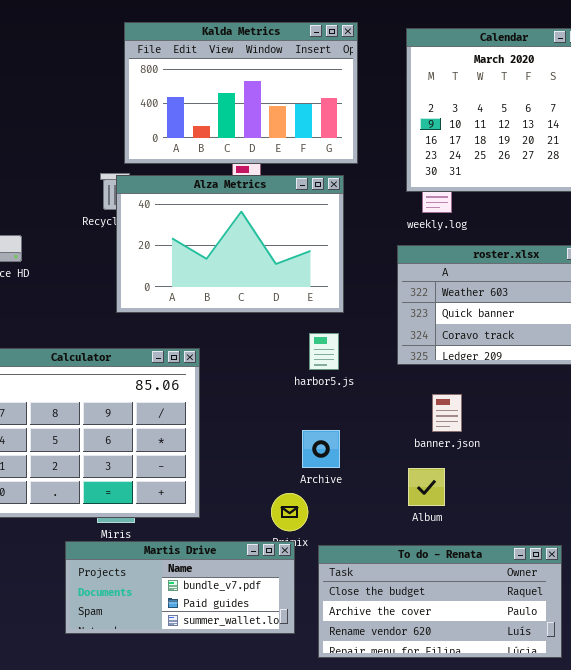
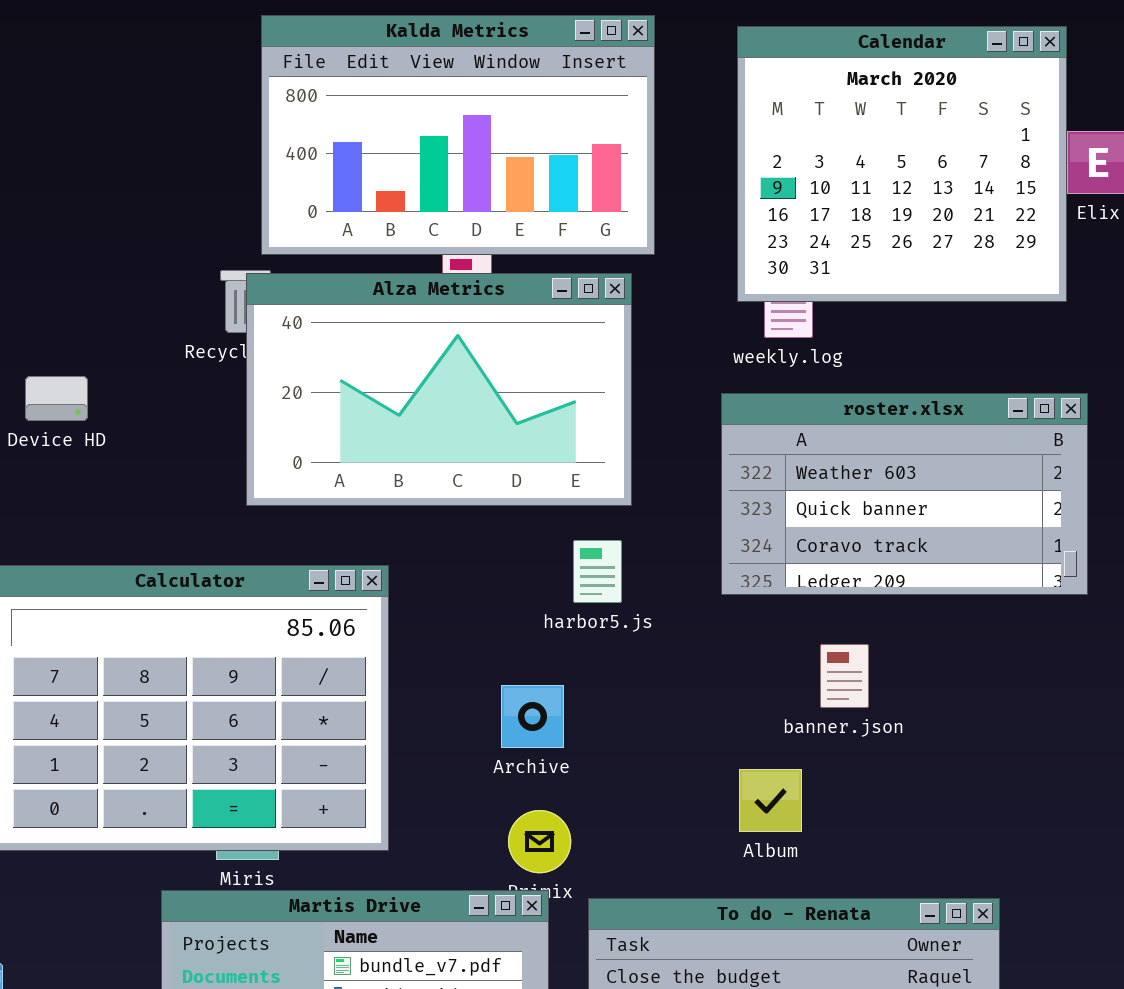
banner.json: [432,394,462,432] -> [820,644,869,708], moved
Archive: [302,430,340,468] -> [501,685,564,748], moved

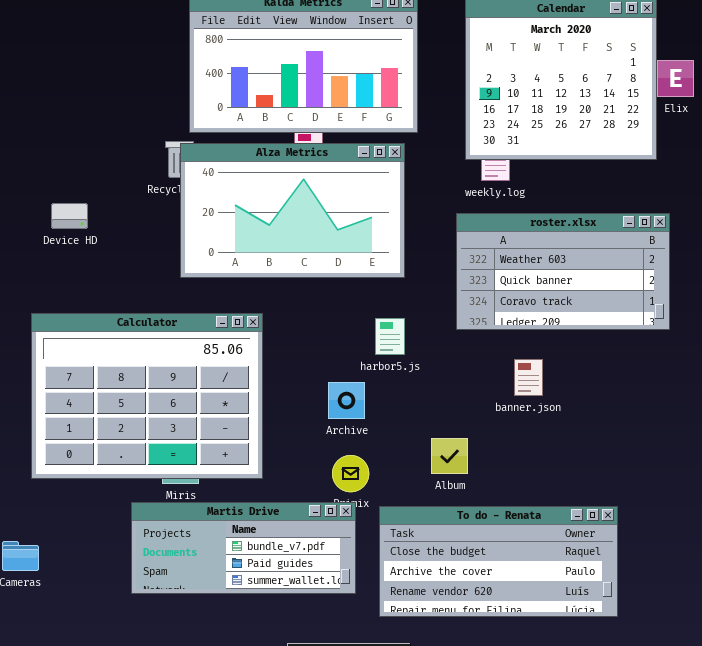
harbor5.js: [573,540,622,603] -> [375,318,405,355], moved
Album: [739,769,802,832] -> [431,438,468,474], moved

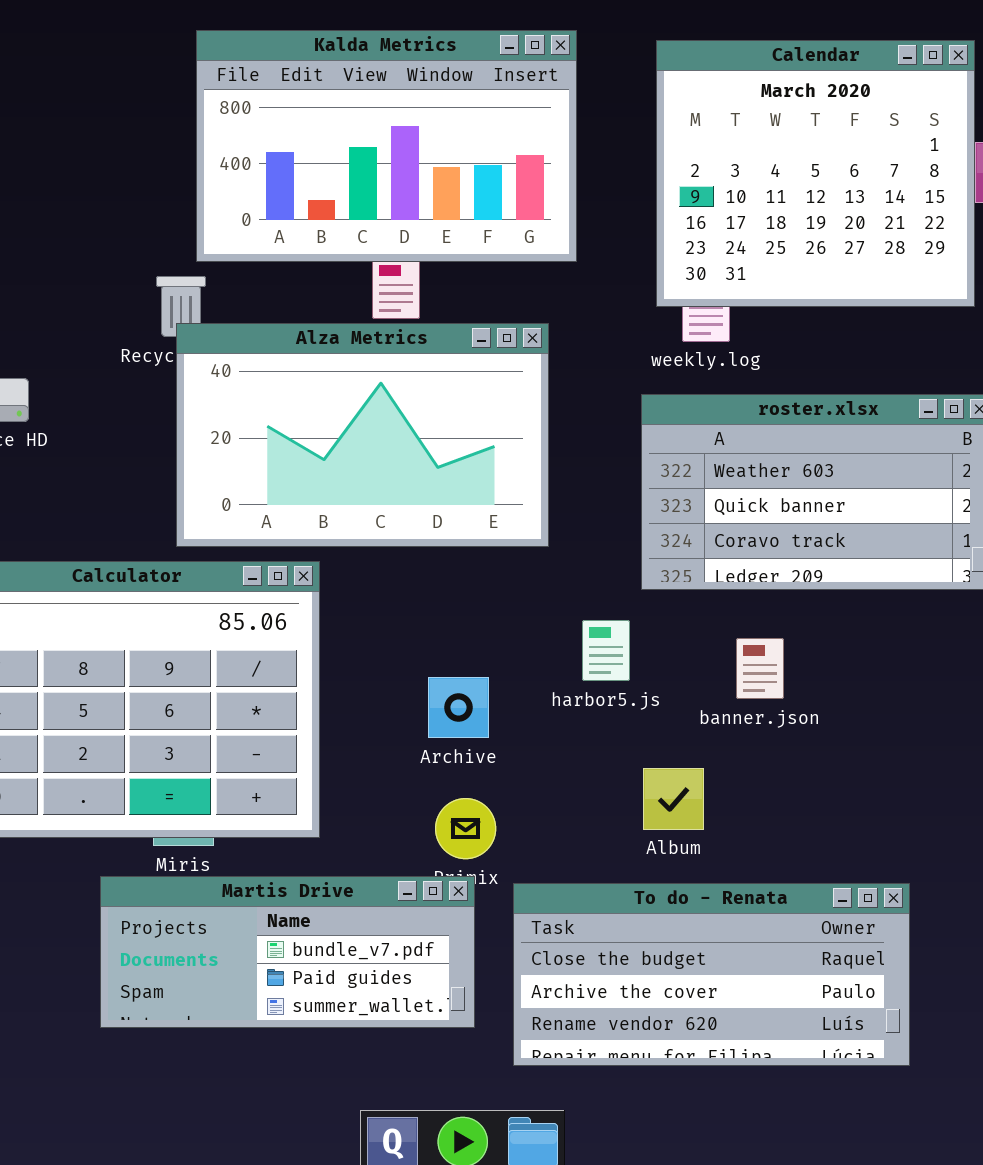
Alza Metrics: [180,143,405,278] -> [176,323,549,547], moved
harbor5.js: [375,318,405,355] -> [582,620,630,681], moved
Album: [431,438,468,474] -> [643,768,704,830], moved

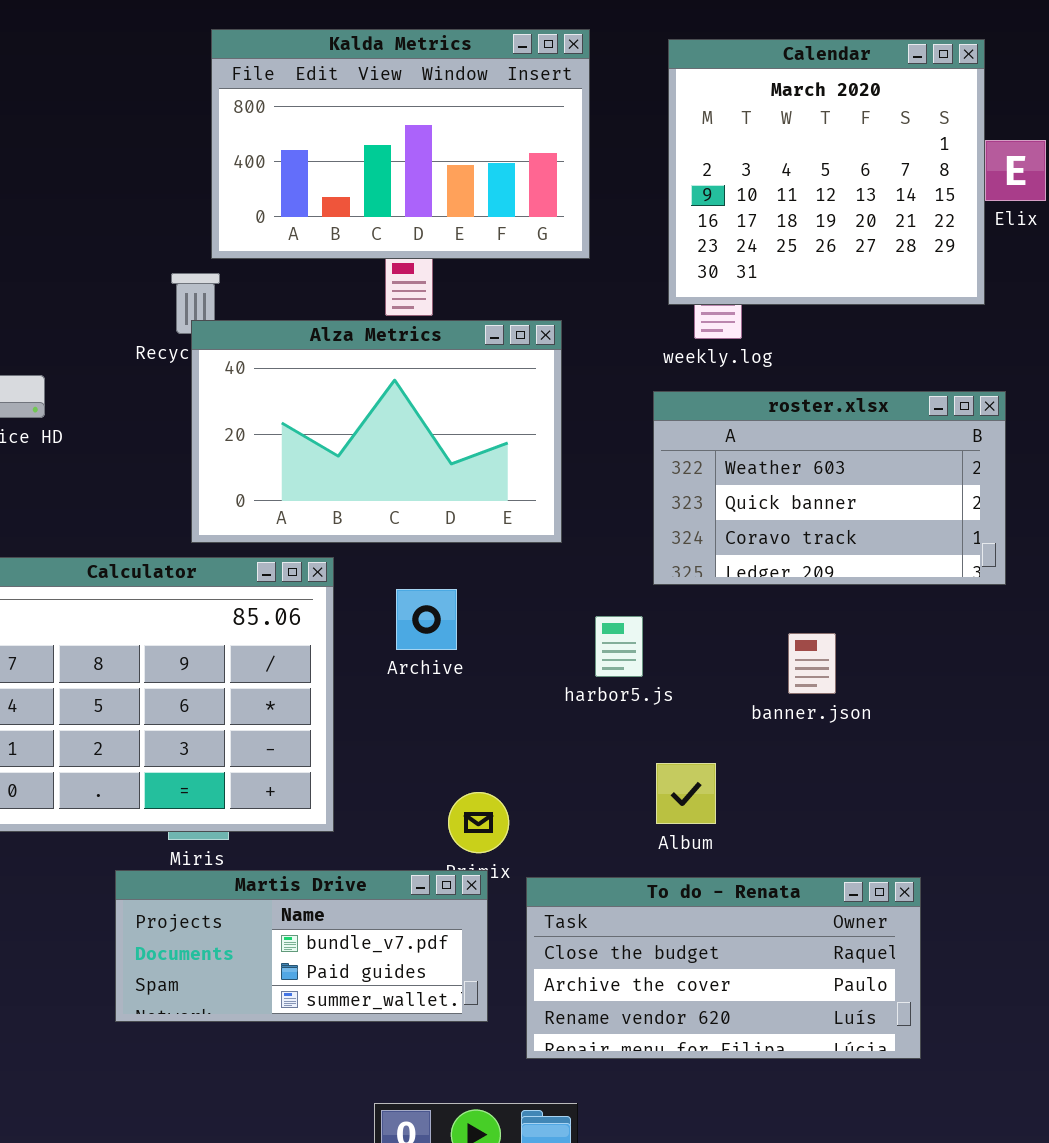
banner.json: [736,638,784,699] -> [788,633,836,694], moved
Archive: [428,677,489,738] -> [396,589,457,650], moved

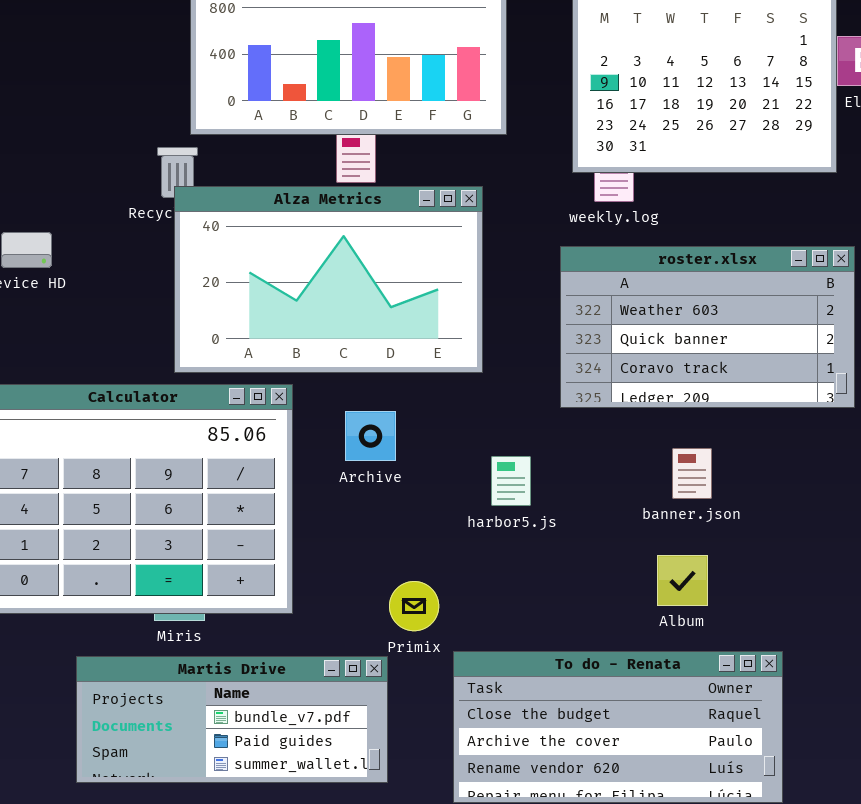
harbor5.js: [595,616,643,677] -> [491,456,531,506], moved
Album: [656,763,716,824] -> [657,555,708,606], moved
Martis Drive: [115,870,488,1022] -> [76,656,388,783], moved

